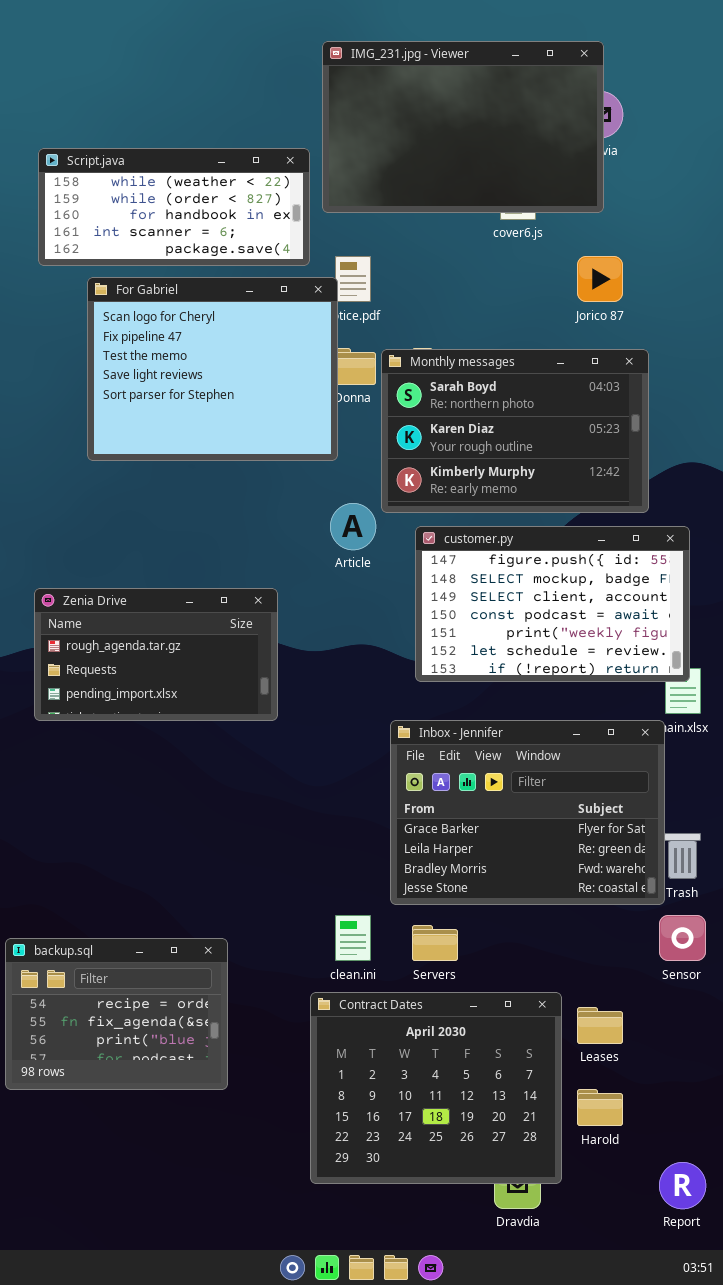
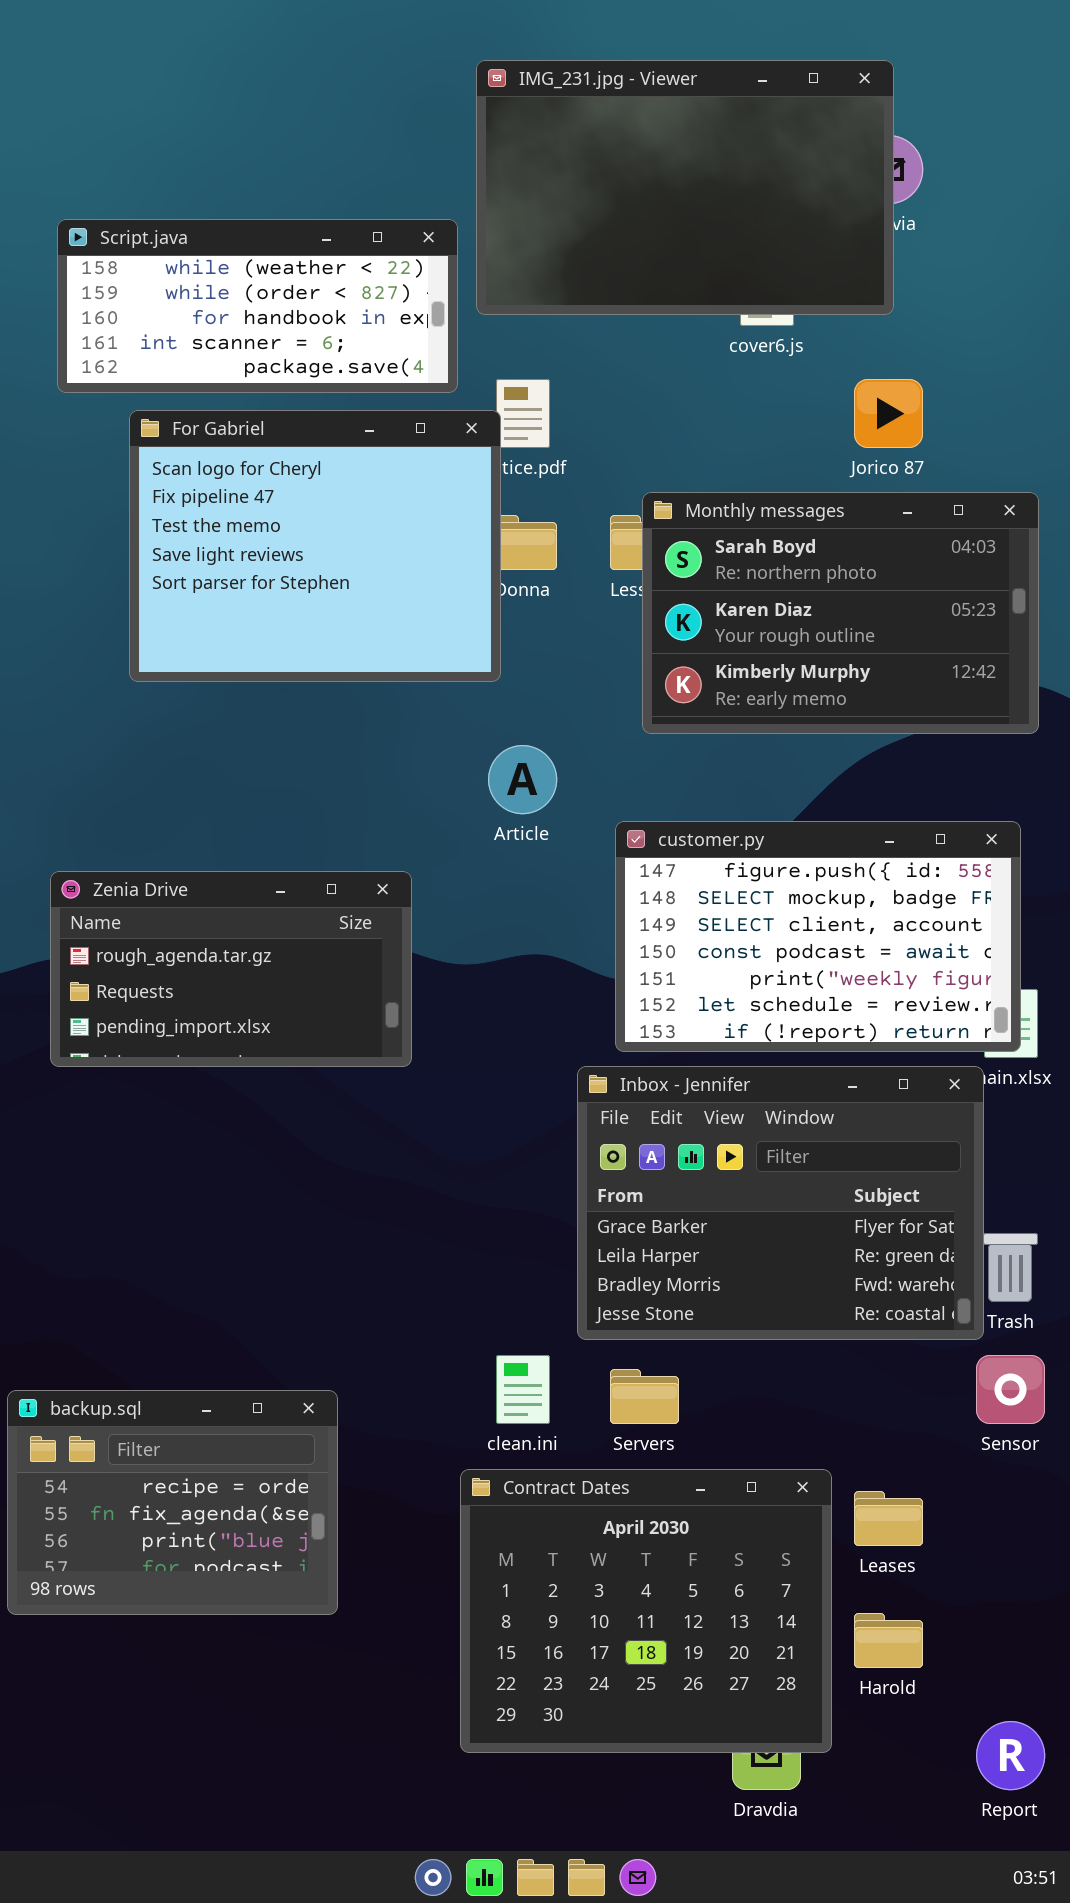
Monthly messages: [381,349,649,513] -> [642,492,1039,734], moved
customer.py: [415,526,690,682] -> [615,821,1021,1052], moved

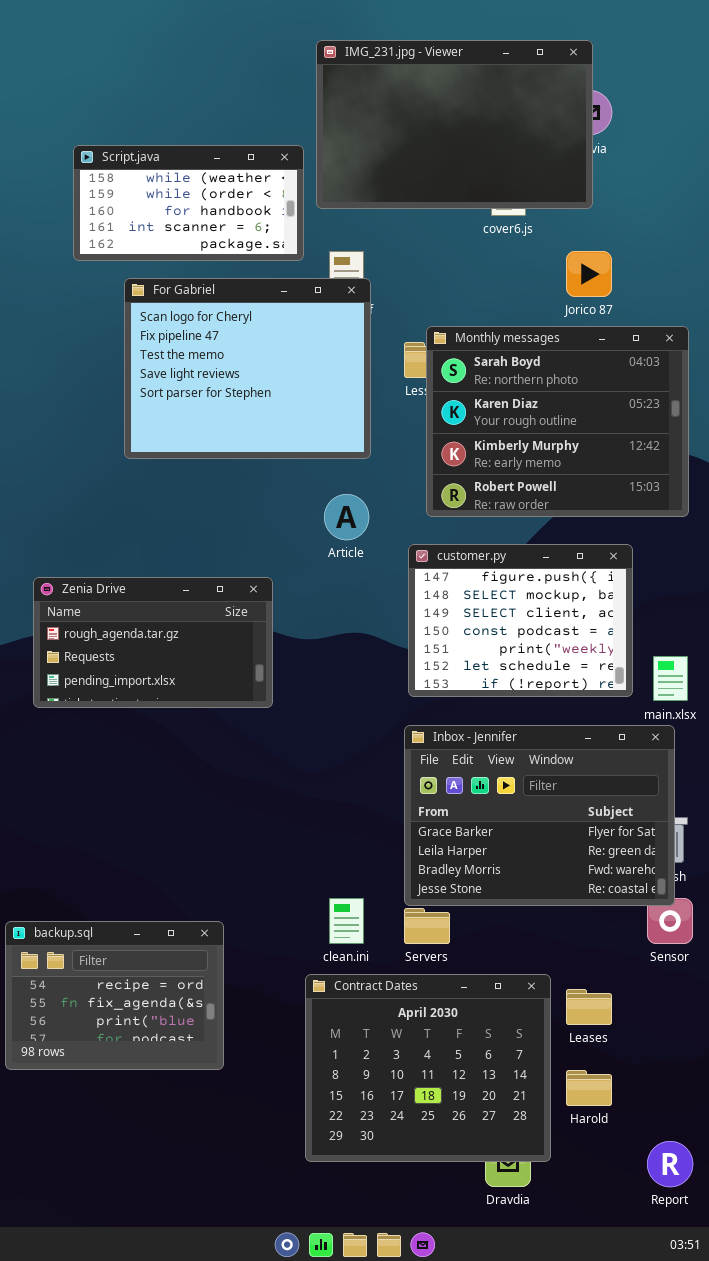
Script.java: [57,219,458,393] -> [73,145,304,261], resized
For Gabriel: [129,410,501,682] -> [124,278,371,459], moved
Monthly messages: [642,492,1039,734] -> [426,326,689,517], resized
customer.py: [615,821,1021,1052] -> [408,544,633,697], resized
Inbox - Jennifer: [577,1066,984,1340] -> [404,725,675,906], moved

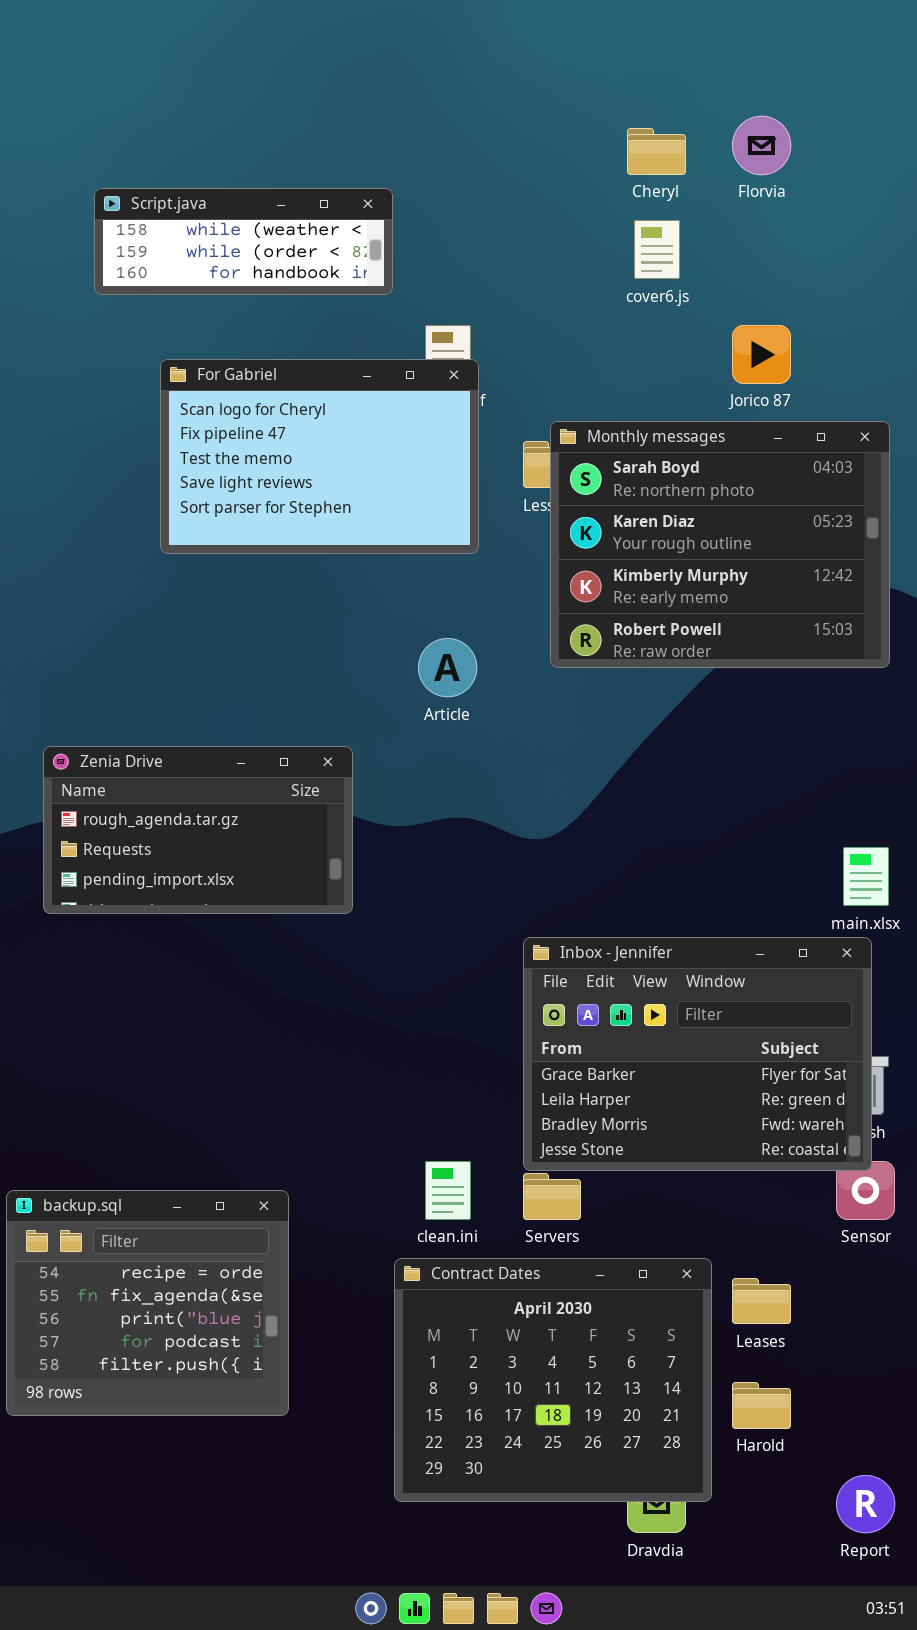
IMG_231.jpg - Viewer: [316,40,593,209] -> none, closed
Script.java: [73,145,304,261] -> [94,188,393,295], resized
For Gabriel: [124,278,371,459] -> [160,359,479,554], resized
customer.py: [408,544,633,697] -> none, closed
backup.sql: [5,921,224,1070] -> [6,1190,289,1416], resized

